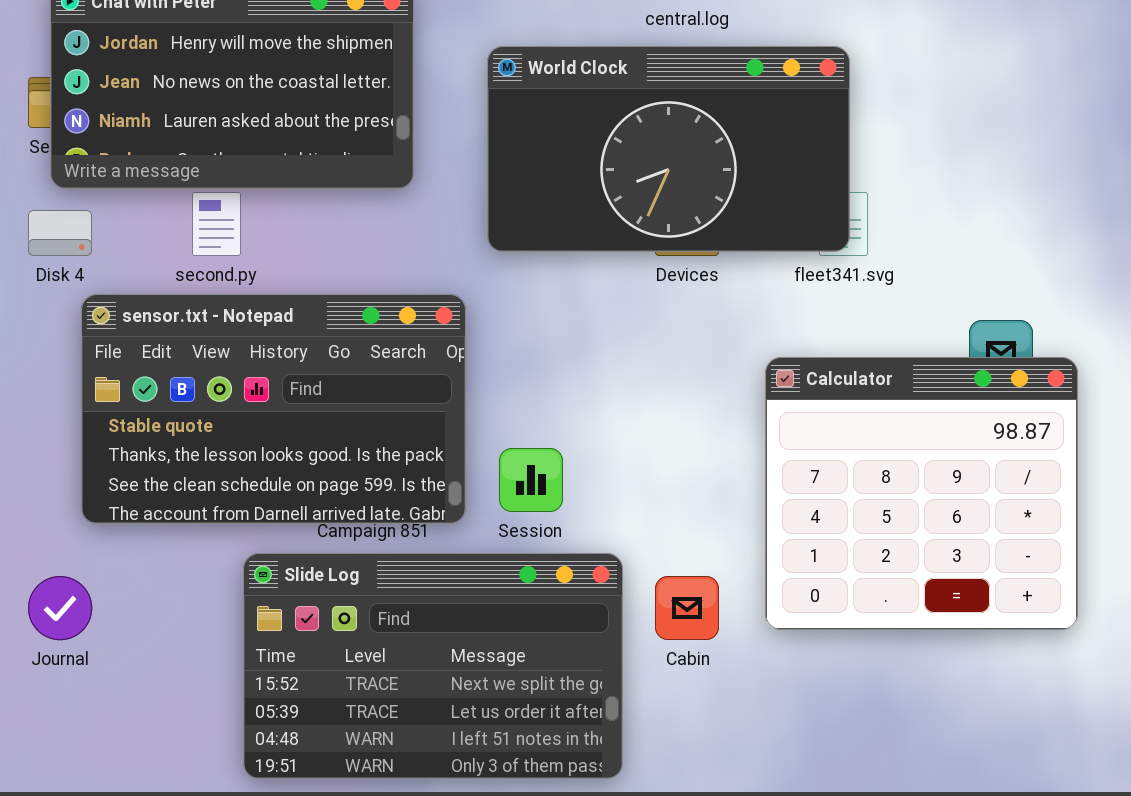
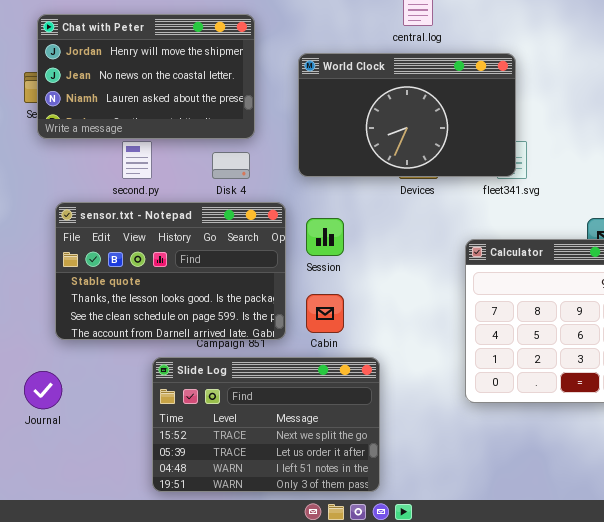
Disk 4: [28,210,92,256] -> [212,152,250,179], moved
Session: [499,448,563,512] -> [306,218,344,256], moved
Cabin: [655,576,719,640] -> [306,294,344,333], moved

